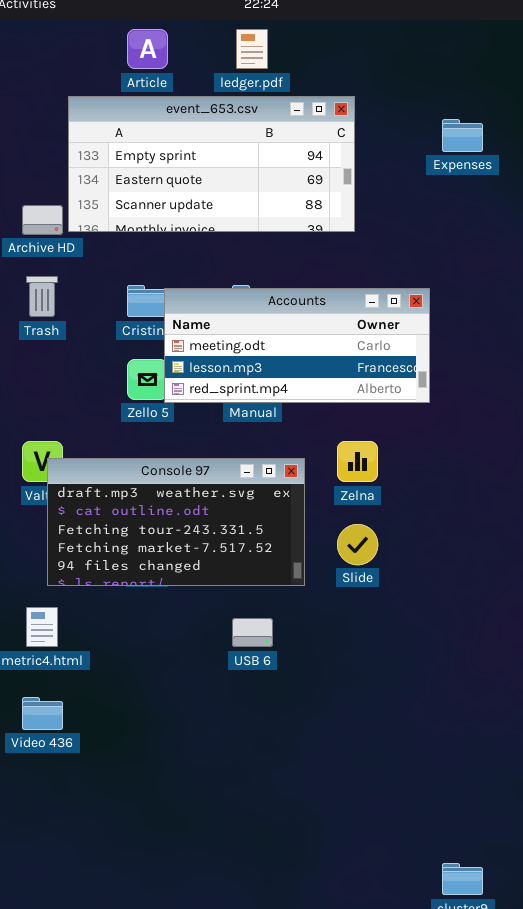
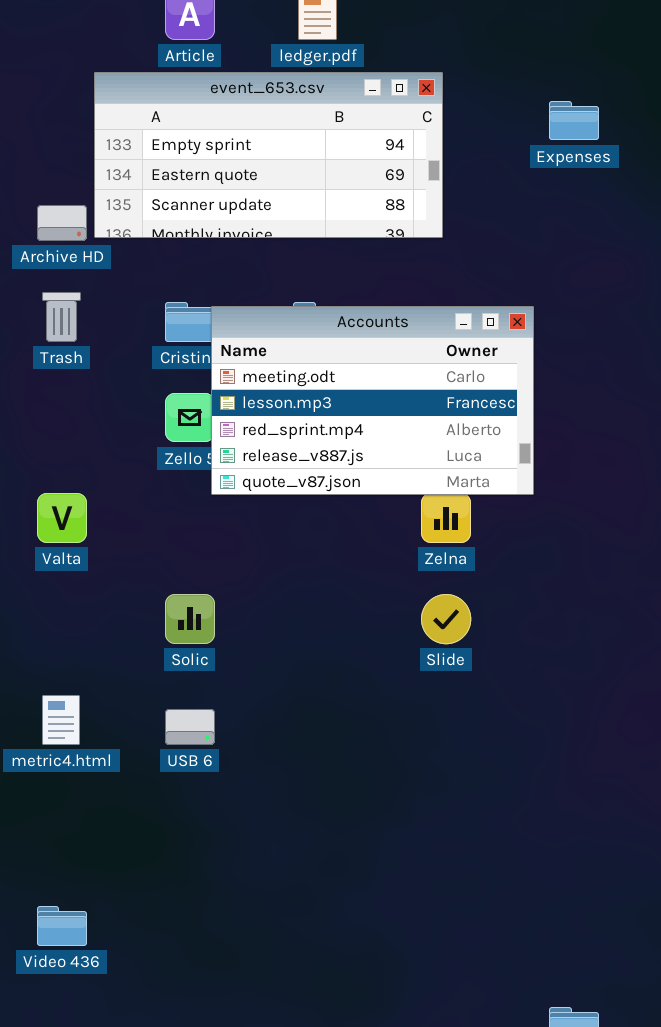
Accounts: [164,288,430,403] -> [211,306,534,495], resized
Console 97: [47,458,305,586] -> none, closed
USB 6: [232,618,273,647] -> [165,709,215,745], moved
Video 436: [22,697,63,730] -> [37,906,87,946], moved

